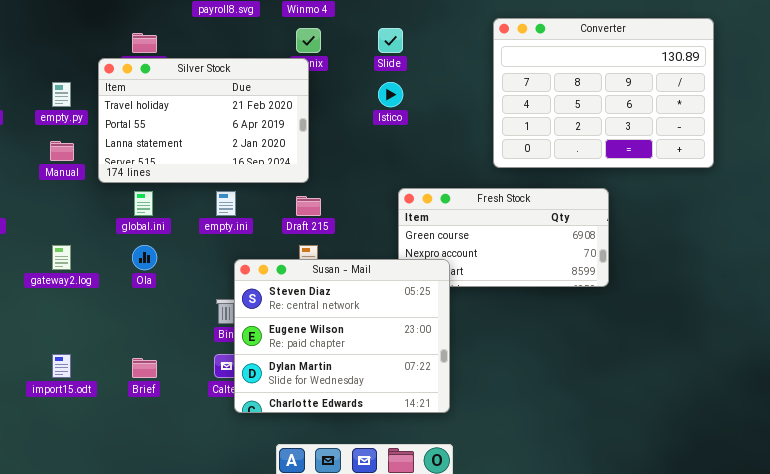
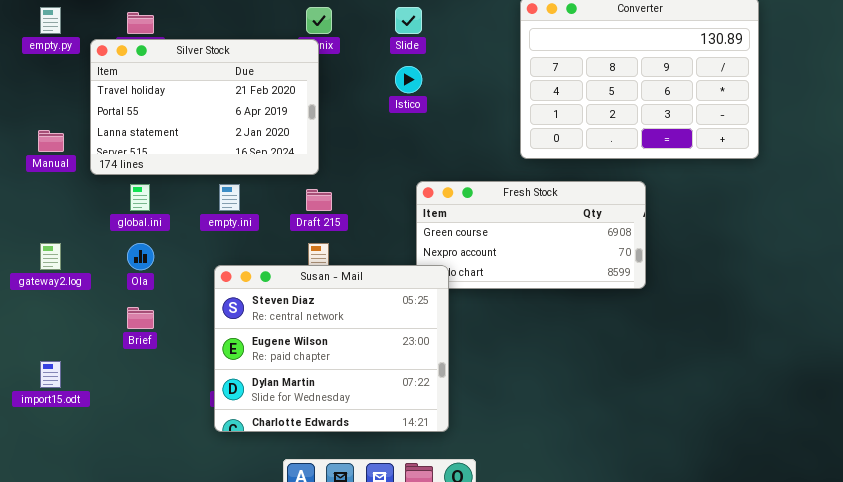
empty.py: [52,82,71,107] -> [40,7,61,34], moved
Susan - Mail: [234,259,450,413] -> [214,265,449,432], moved
Brief: [132,358,157,378] -> [127,307,154,329], moved

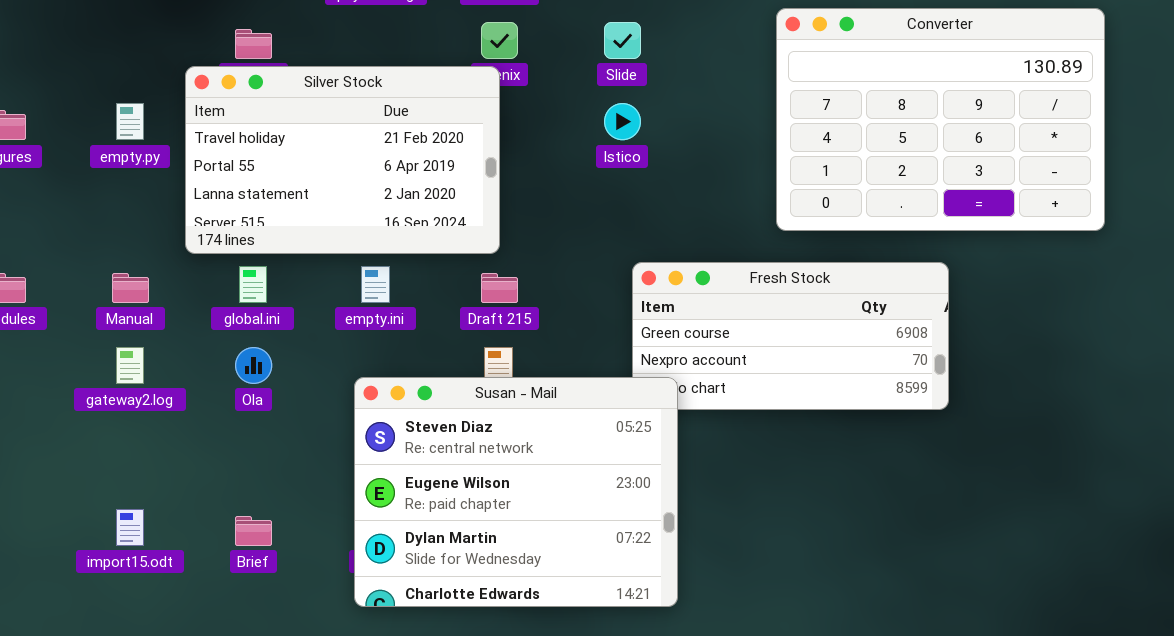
empty.py: [40,7,61,34] -> [116,103,144,140], moved
Manual: [38,130,64,152] -> [112,273,149,303], moved
Brief: [127,307,154,329] -> [235,516,272,546], moved

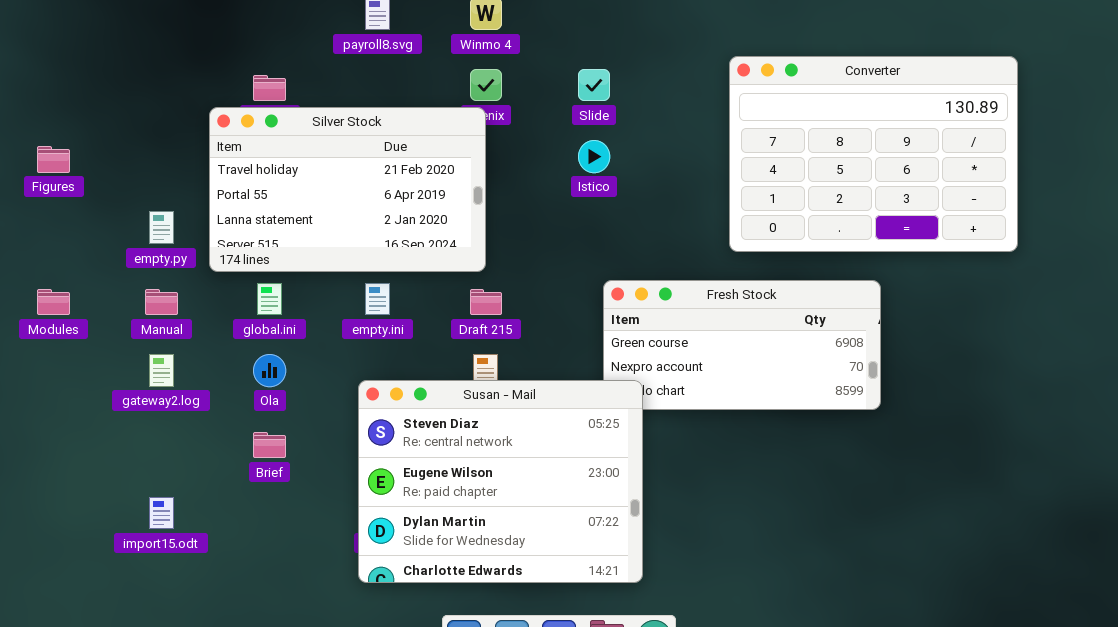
empty.py: [116,103,144,140] -> [149,211,174,244], moved
Brief: [235,516,272,546] -> [253,432,286,458], moved

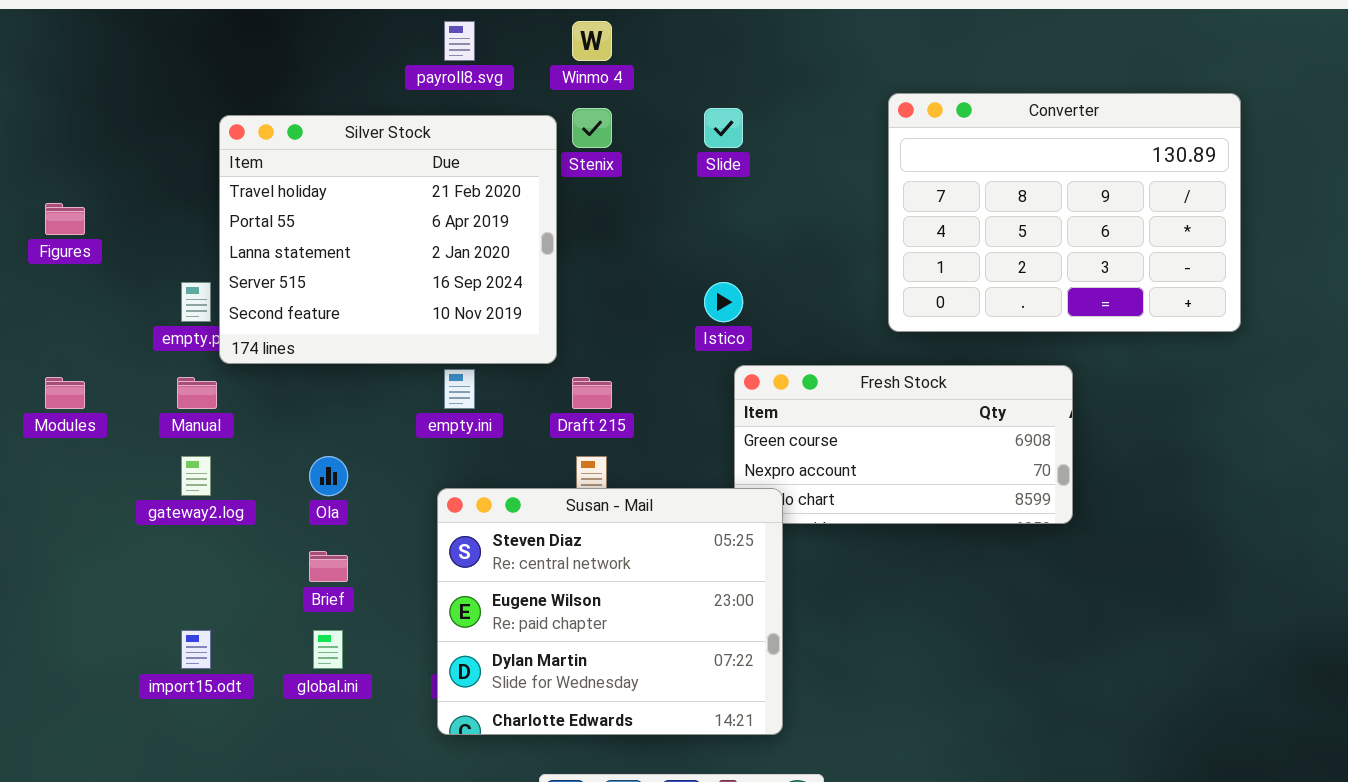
Silver Stock: [209,107,486,272] -> [219,115,557,364], moved, resized
Istico: [578,140,610,173] -> [704,282,743,322], moved
global.ini: [257,283,282,315] -> [313,630,343,669], moved

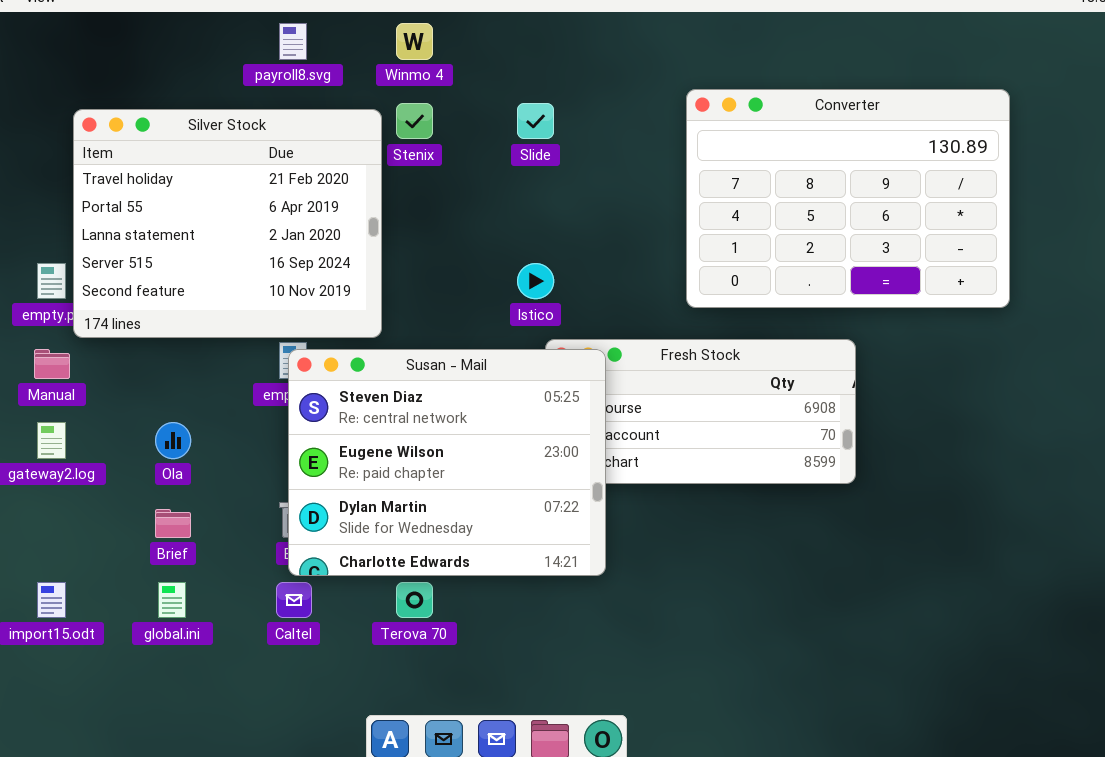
Susan - Mail: [437,488,783,735] -> [288,349,606,576], moved

